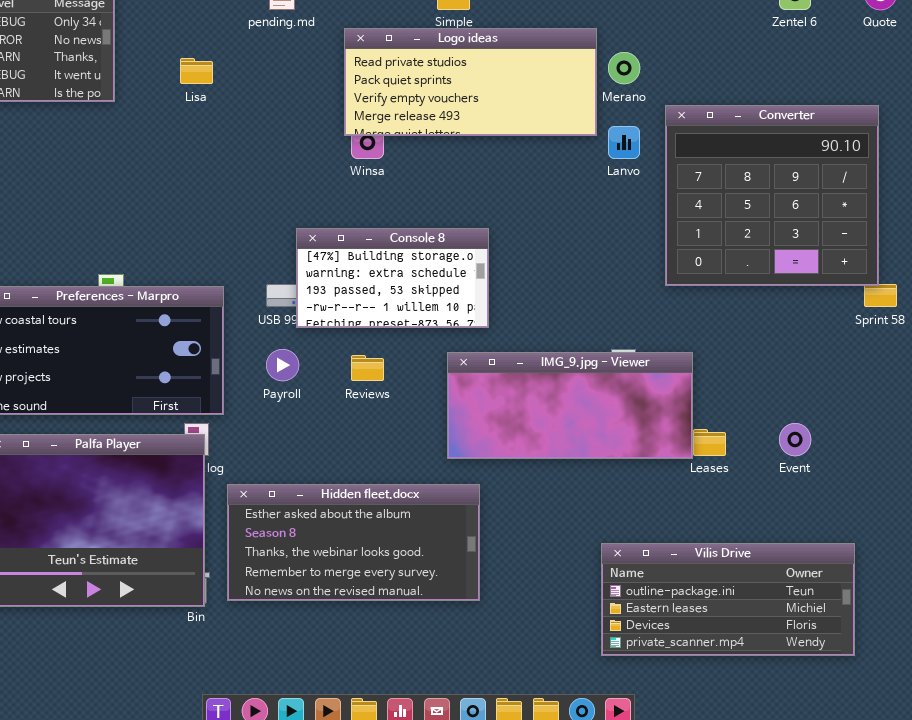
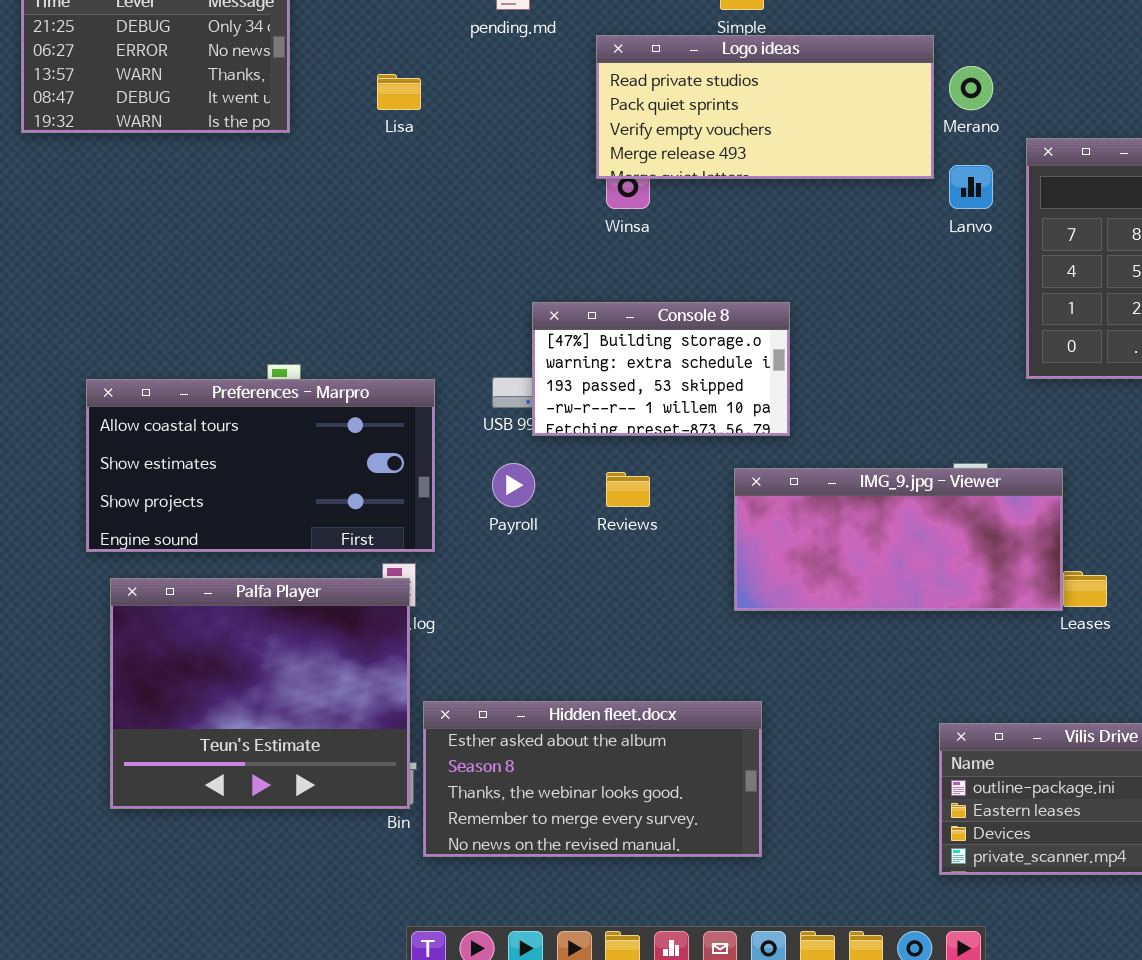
Hidden fleet.docx: [227,484,480,601] -> [423,701,762,857], moved

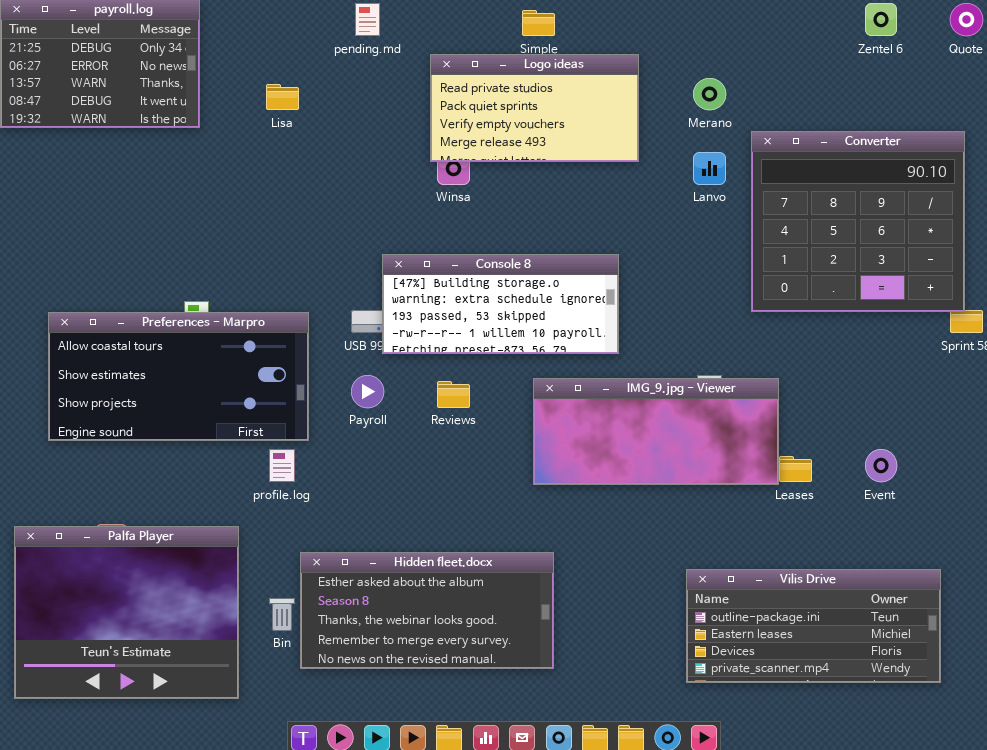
Logo ideas: [596,35,934,179] -> [430,54,639,162], resized
Console 8: [532,302,790,436] -> [382,254,619,354], resized
Palfa Player: [110,578,410,809] -> [14,526,239,699], moved

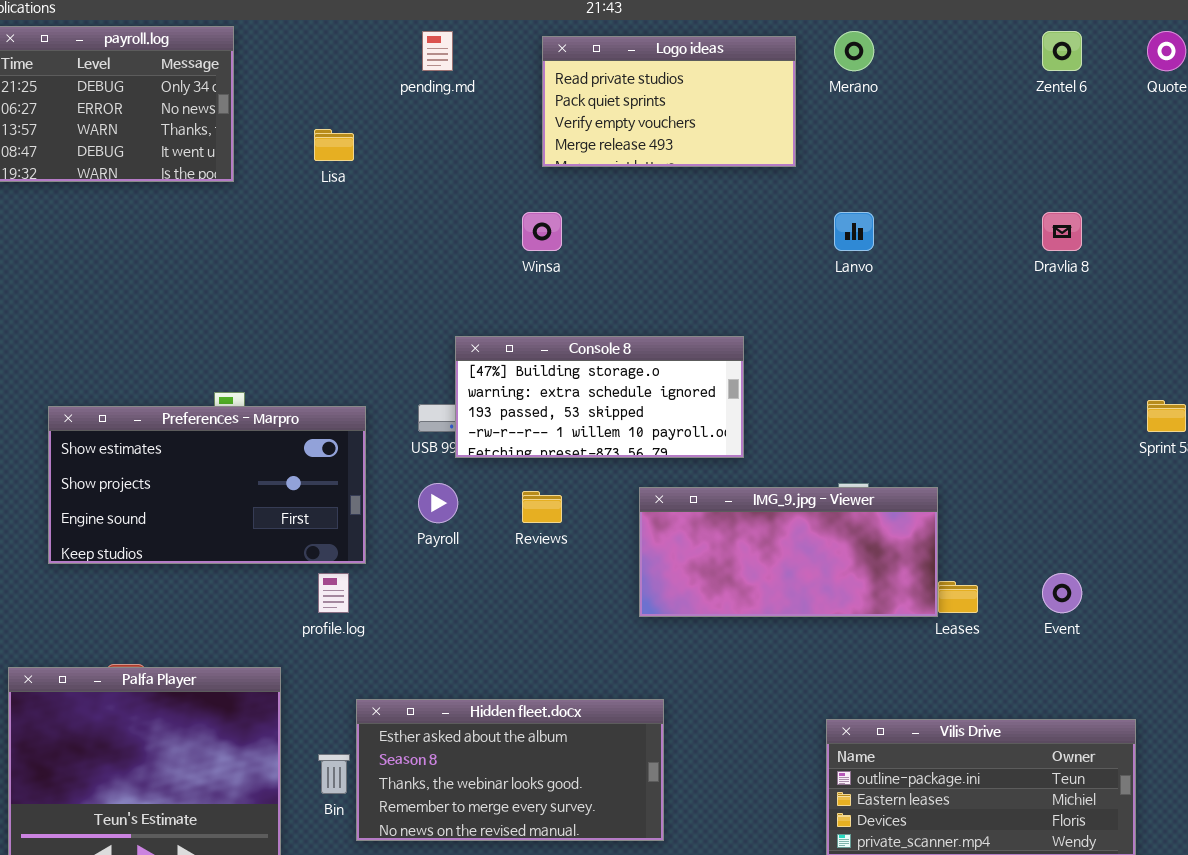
Logo ideas: [430,54,639,162] -> [542,36,796,167], moved
Merano: [693,78,726,110] -> [834,31,874,71], moved
Converter: [751,131,965,312] -> none, closed
Preferences - Marpro: [48,312,309,441] -> [48,406,366,564], scrolled down 1 row

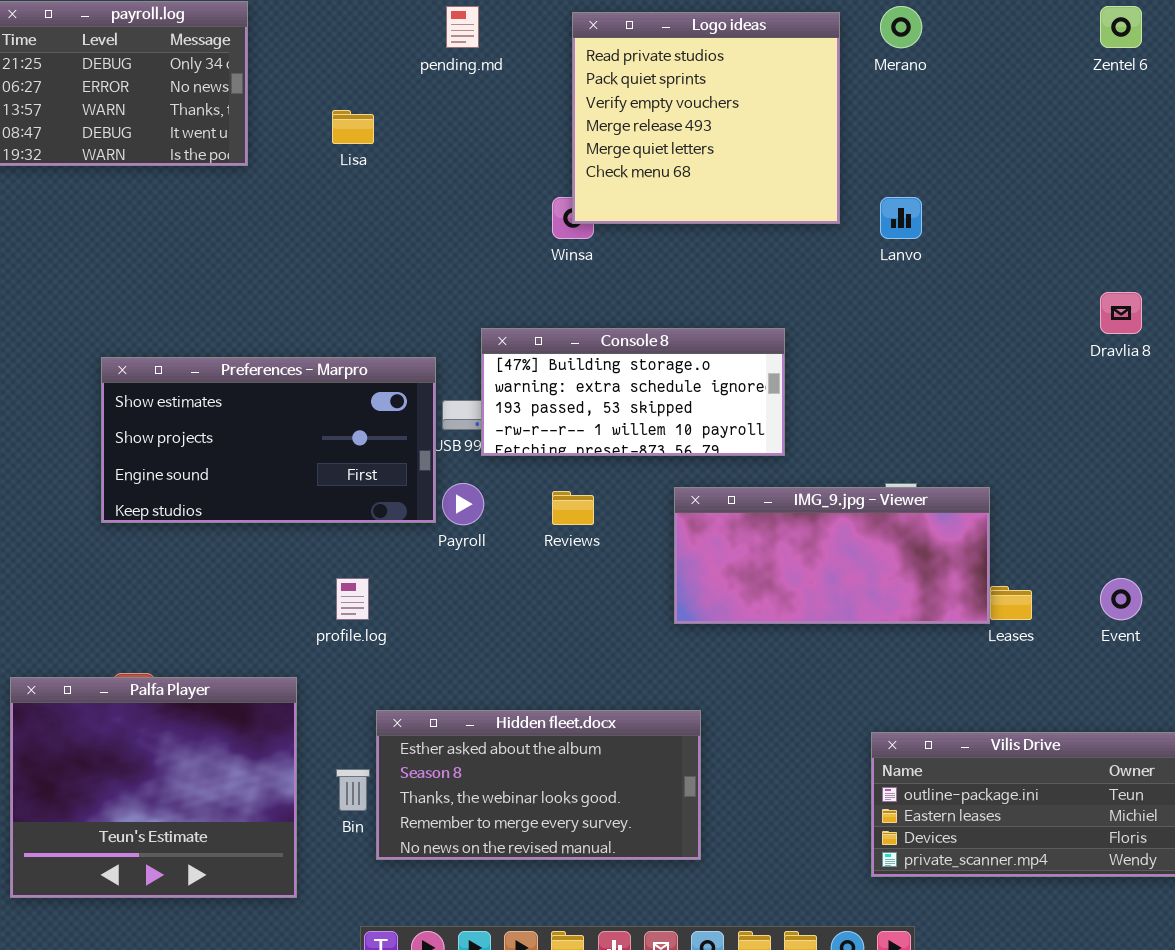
Logo ideas: [542,36,796,167] -> [572,12,840,224], resized
Dravlia 8: [1042,212,1082,251] -> [1100,292,1142,334], moved
Preferences - Marpro: [48,406,366,564] -> [101,357,436,523], moved

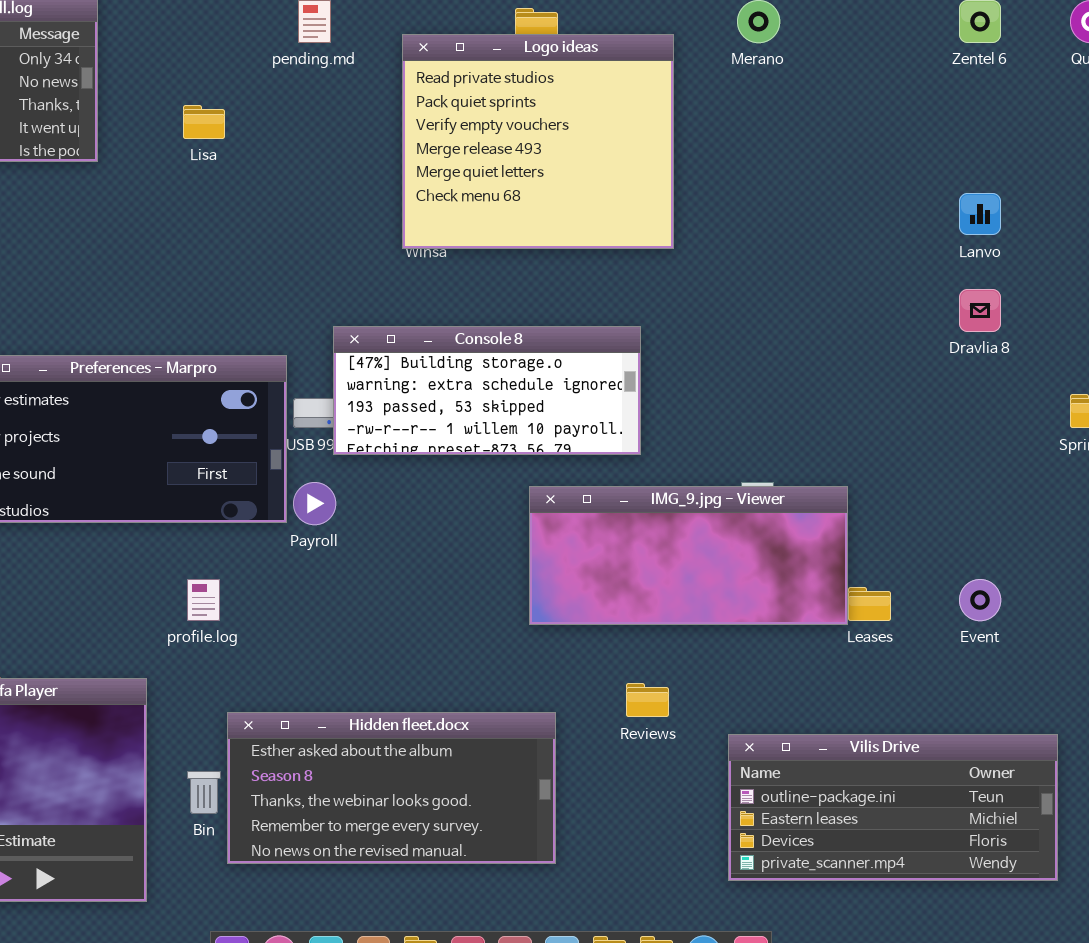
Logo ideas: [572,12,840,224] -> [402,34,674,249], moved
Lanvo: [880,197,922,239] -> [959,193,1001,235], moved
Reviews: [552,491,594,525] -> [626,683,669,717], moved

